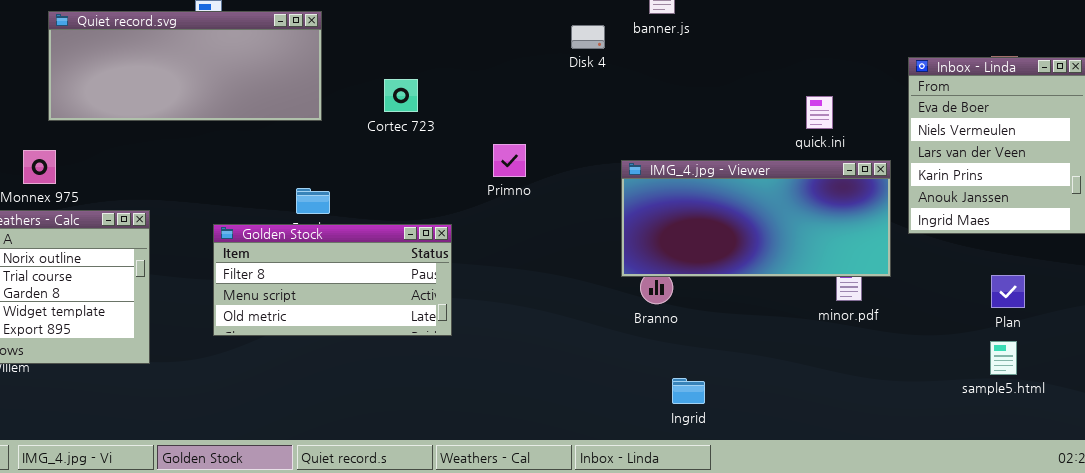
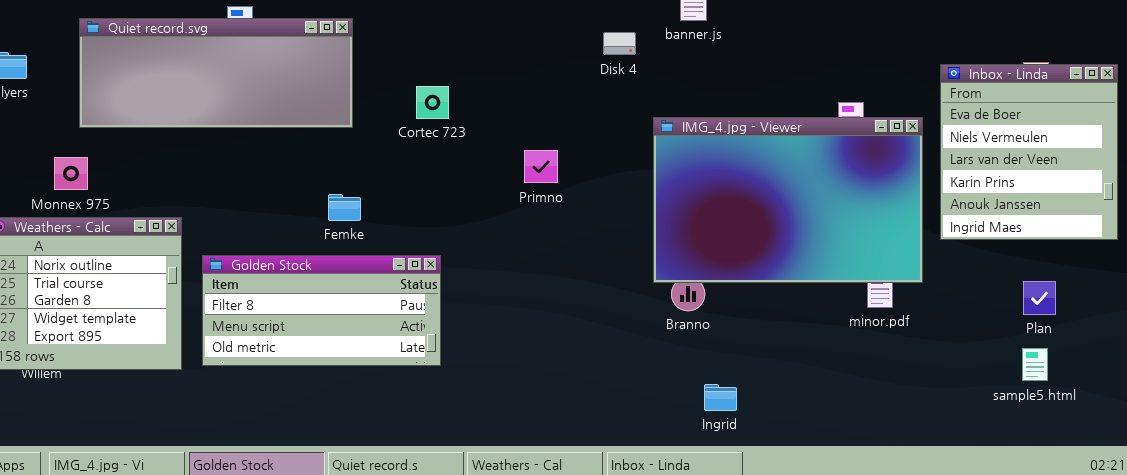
IMG_4.jpg - Viewer: [621,160,891,277] -> [653,117,923,283], resized
Golden Stock: [213,224,452,336] -> [202,255,441,366], moved

